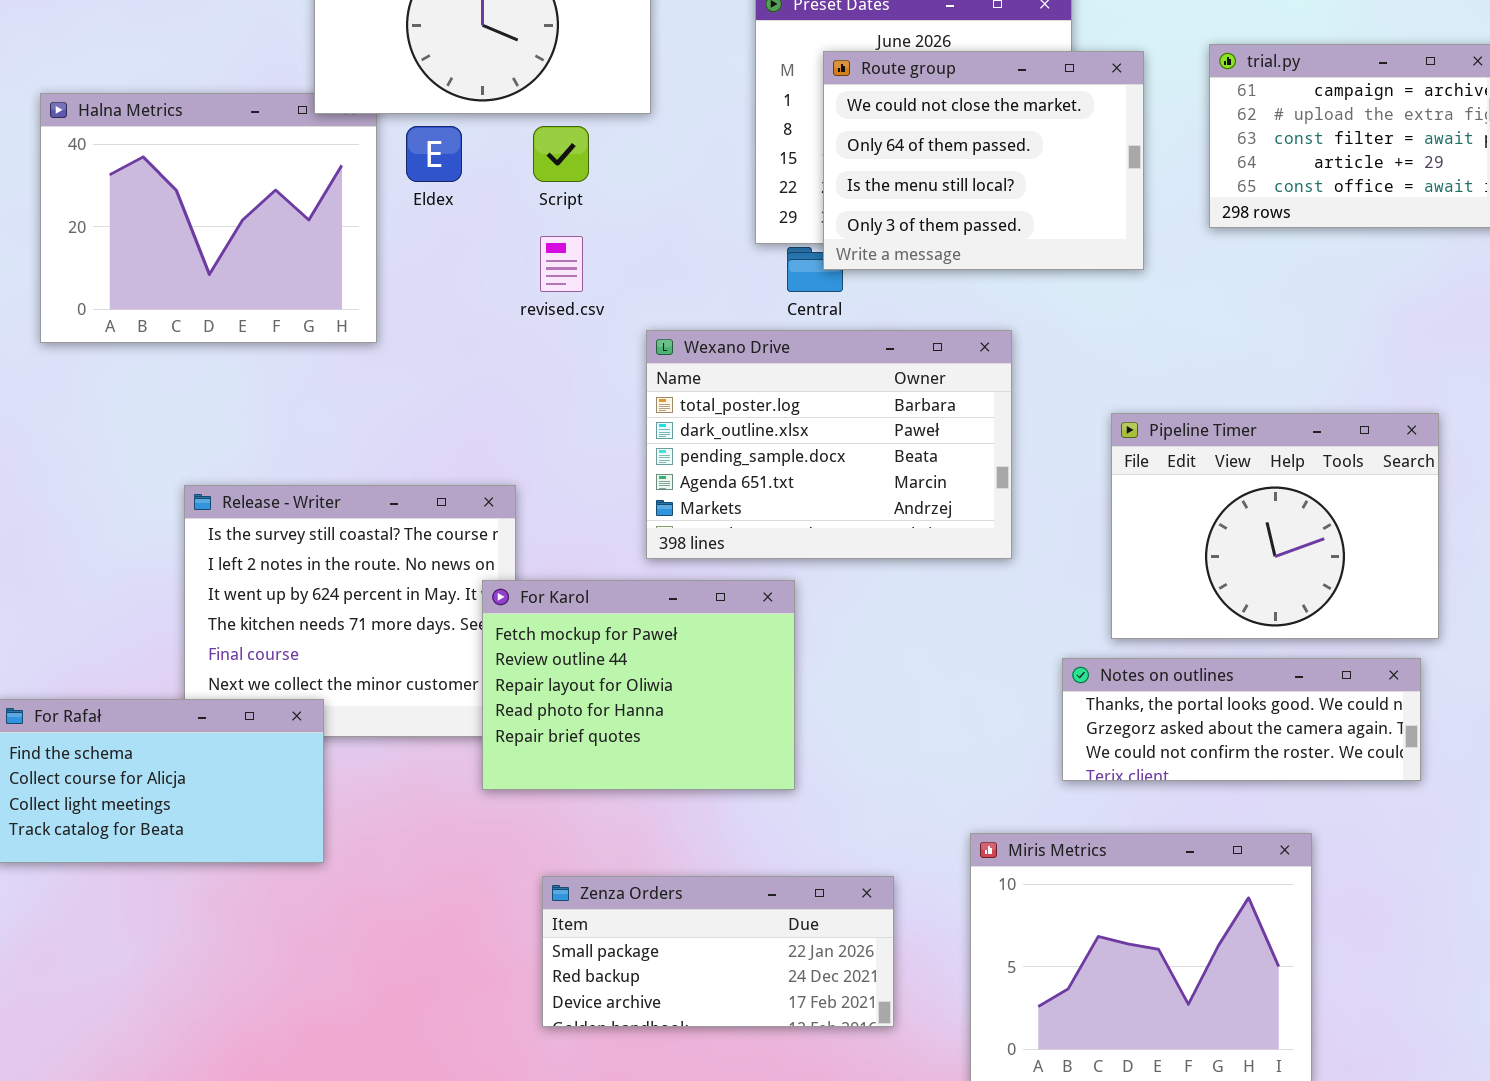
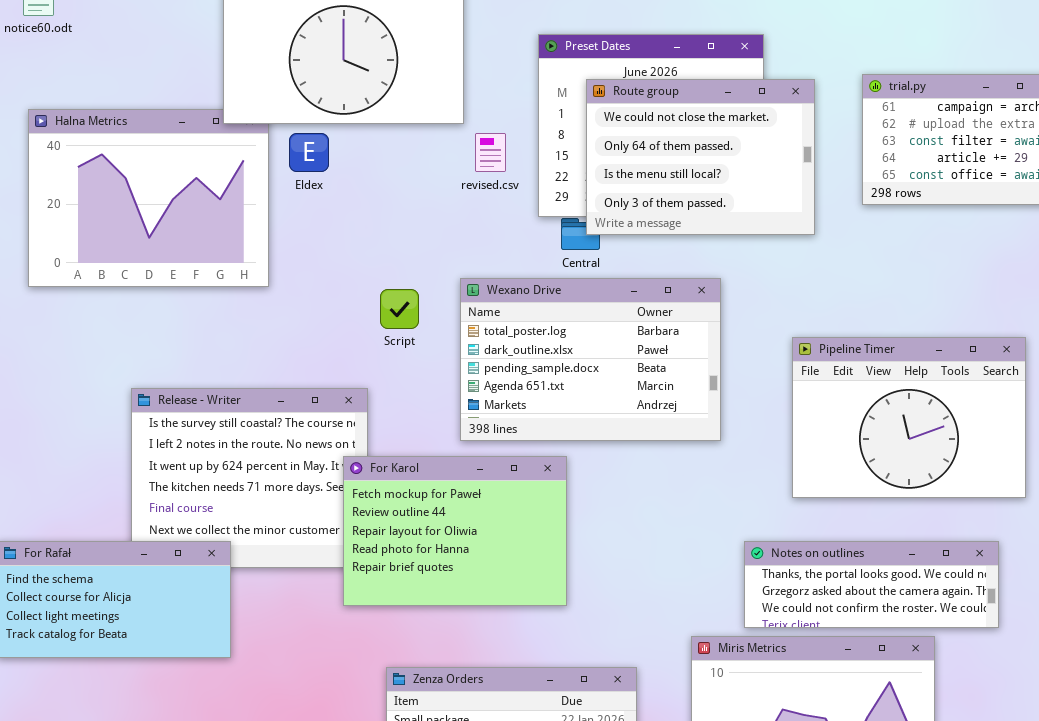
Script: [533,126,589,182] -> [380,289,419,329], moved
revised.csv: [540,236,583,292] -> [475,133,506,172], moved
Notes on outlines: [1062,658,1421,781] -> [744,541,999,628], moved

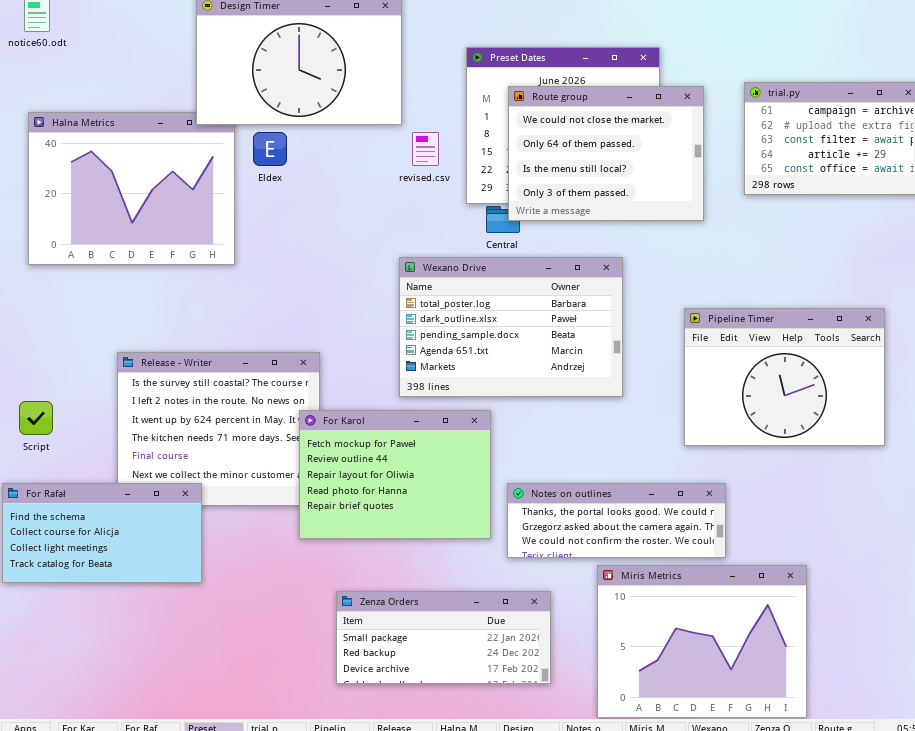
Script: [380,289,419,329] -> [19,401,53,435], moved
Notes on outlines: [744,541,999,628] -> [507,483,726,558], moved

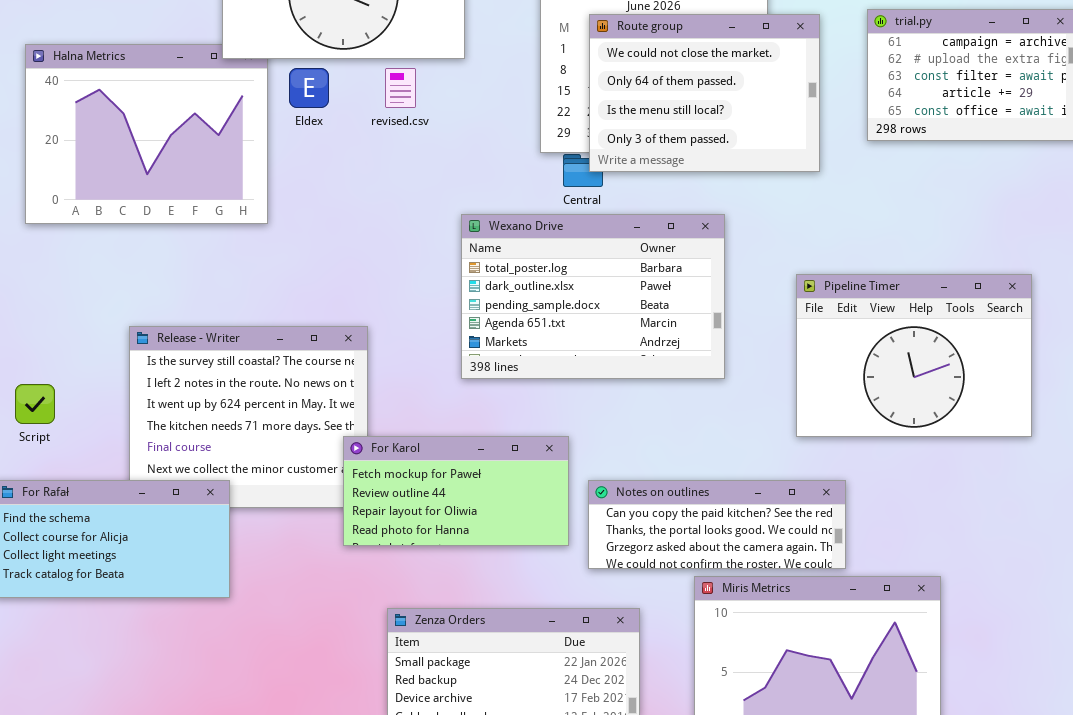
revised.csv: [412,132,439,166] -> [385,68,416,108], moved
For Karol: [299,410,491,539] -> [343,436,569,546], resized
Notes on outlines: [507,483,726,558] -> [588,480,846,569], scrolled up 1 row

